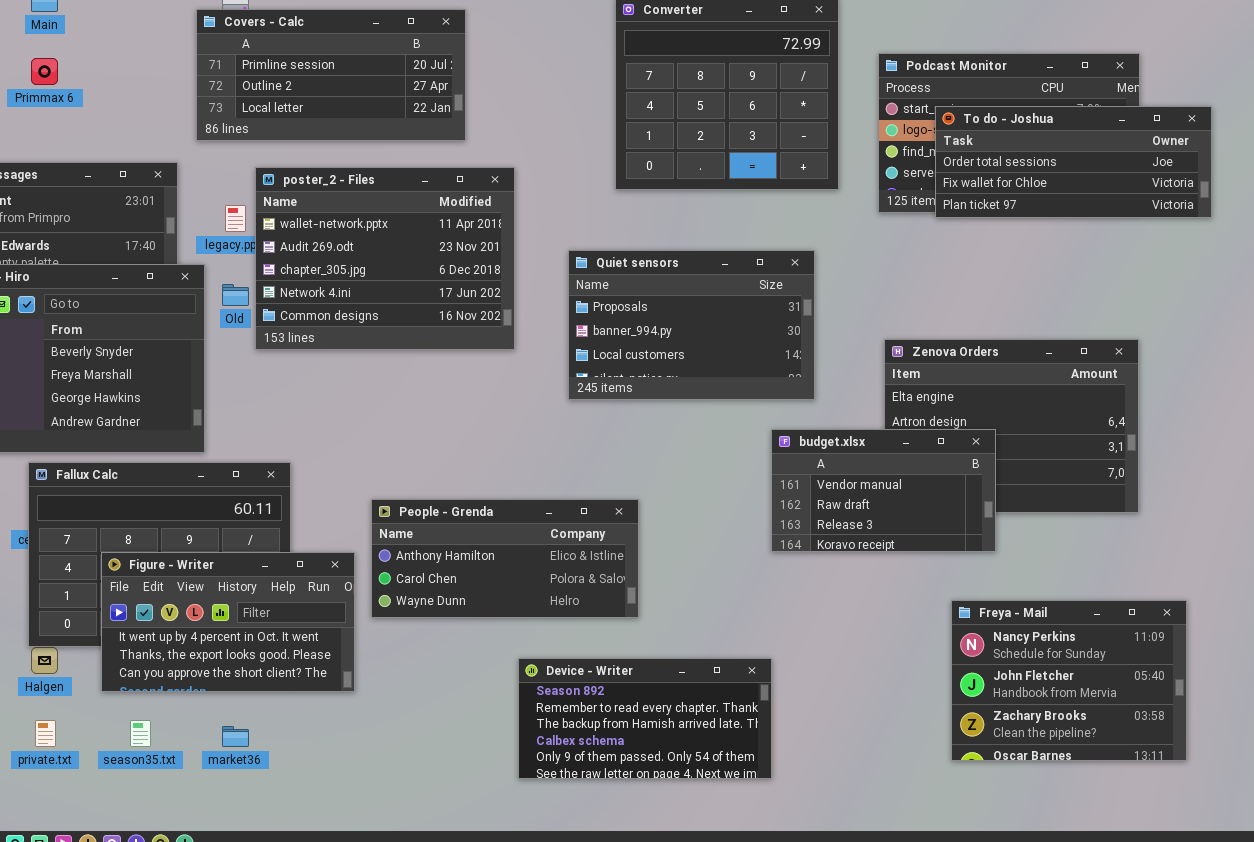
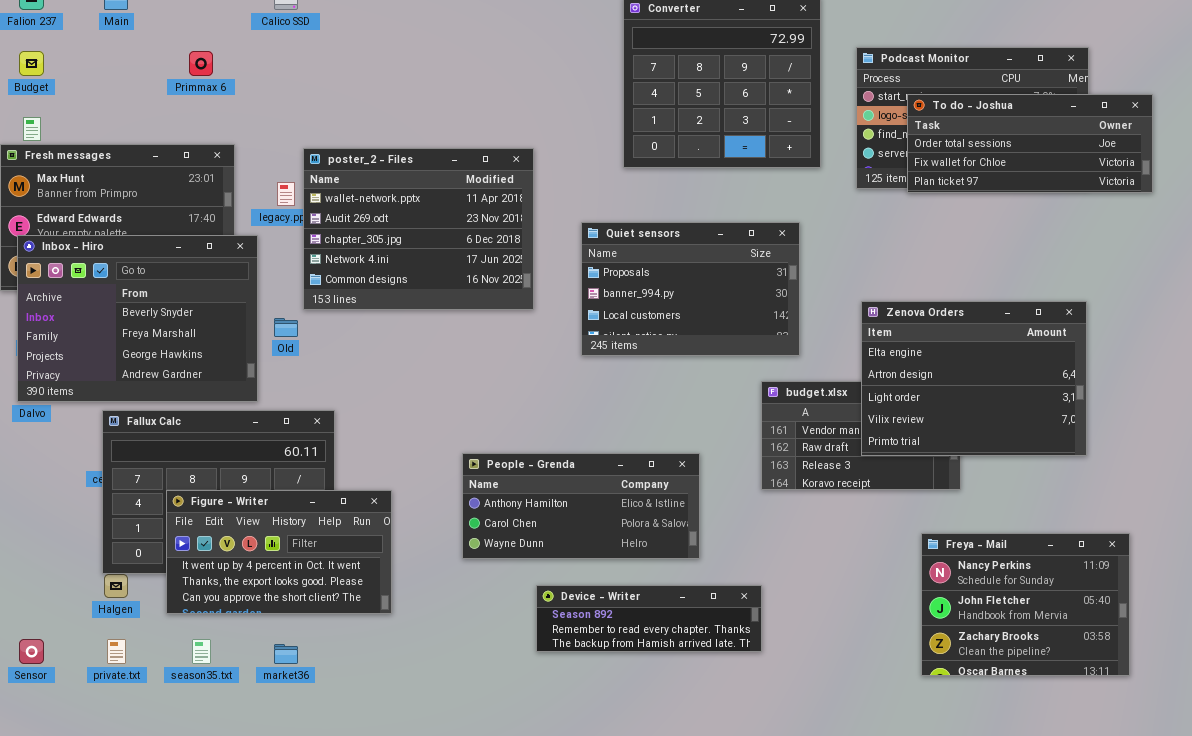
Covers - Calc: [196,9,466,141] -> none, closed
Primmax 6: [31,58,58,85] -> [189,51,213,76], moved
Old: [222,284,249,306] -> [274,318,298,337], moved
Zenova Orders: [884,339,1139,513] -> [861,301,1087,456], raised
People - Grenda: [371,499,639,618] -> [462,453,700,559], moved
Device - Writer: [518,658,772,779] -> [536,585,762,652], resized

